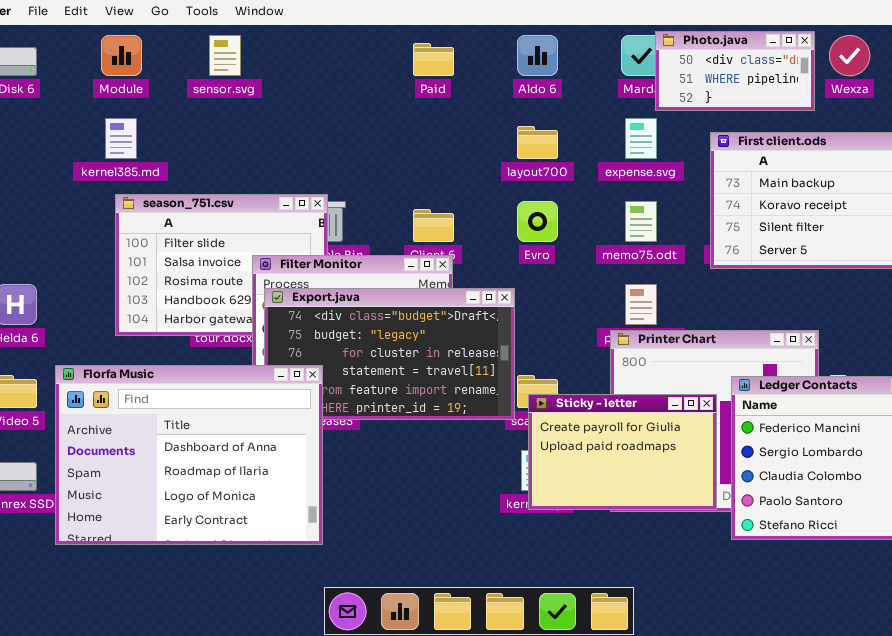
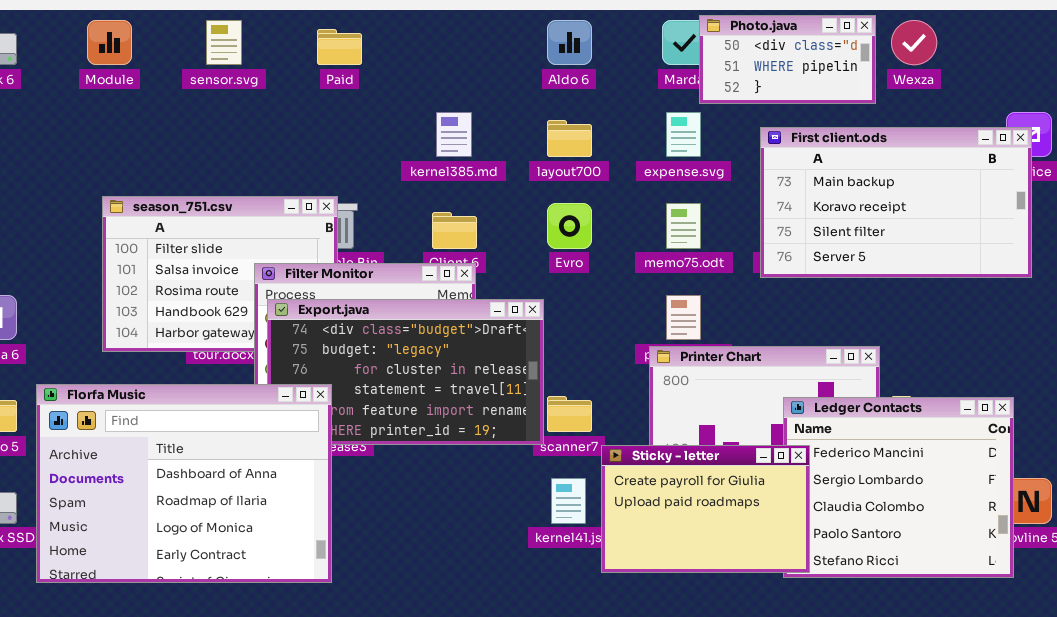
Paid: [413,43,454,76] -> [317,29,362,65], moved
kernel385.md: [105,118,137,159] -> [436,112,472,157], moved
Sticky - letter: [528,394,717,510] -> [601,445,810,573], moved

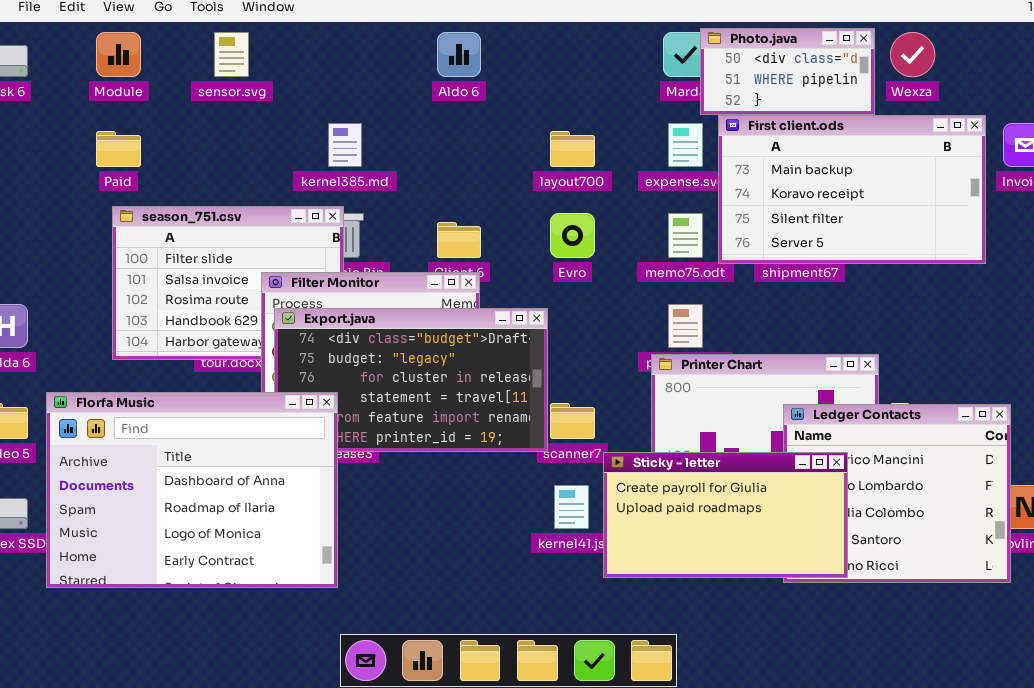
Aldo 6: [547,20,592,65] -> [437,32,481,77], moved
Paid: [317,29,362,65] -> [96,131,141,167], moved
kernel385.md: [436,112,472,157] -> [328,123,362,167], moved
First client.ods: [760,127,1032,278] -> [718,115,986,264], moved
Sticky - letter: [601,445,810,573] -> [603,452,848,578], resized

